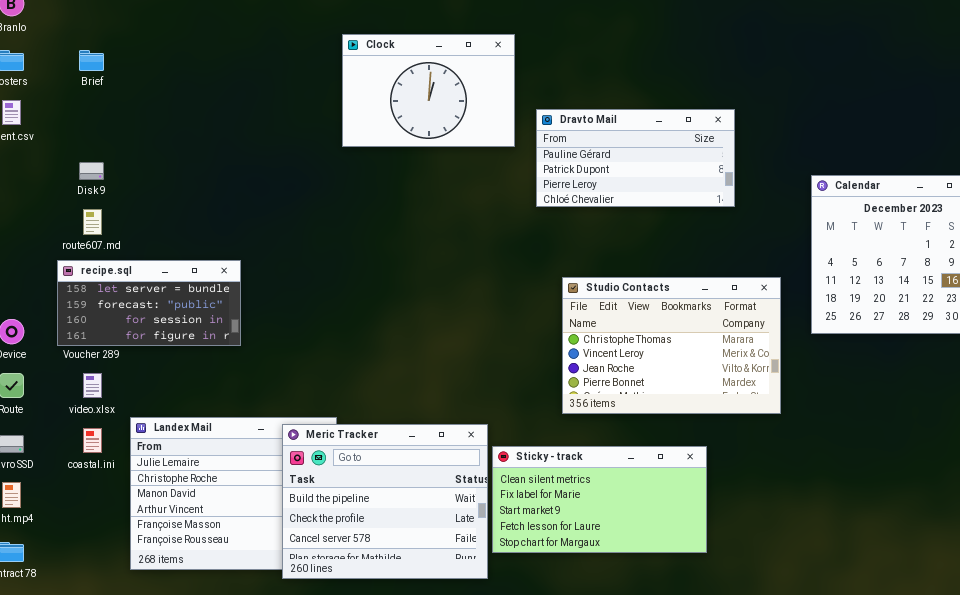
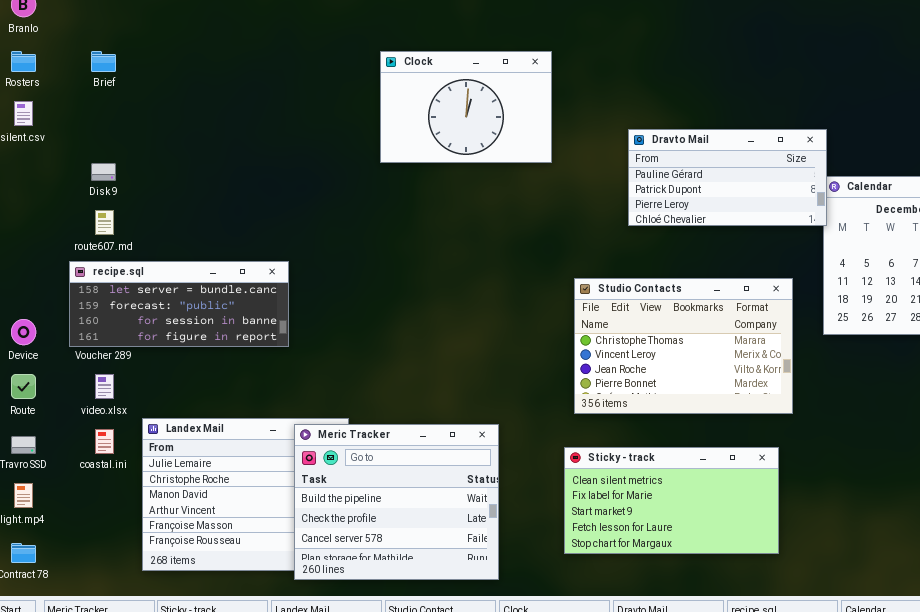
Clock: [342,34,515,147] -> [380,51,552,163], moved
Dravto Mail: [536,109,735,207] -> [628,129,827,226], moved
recipe.sql: [57,260,241,346] -> [69,261,289,347], resized
Sticky - track: [492,446,707,553] -> [564,447,779,554], moved

